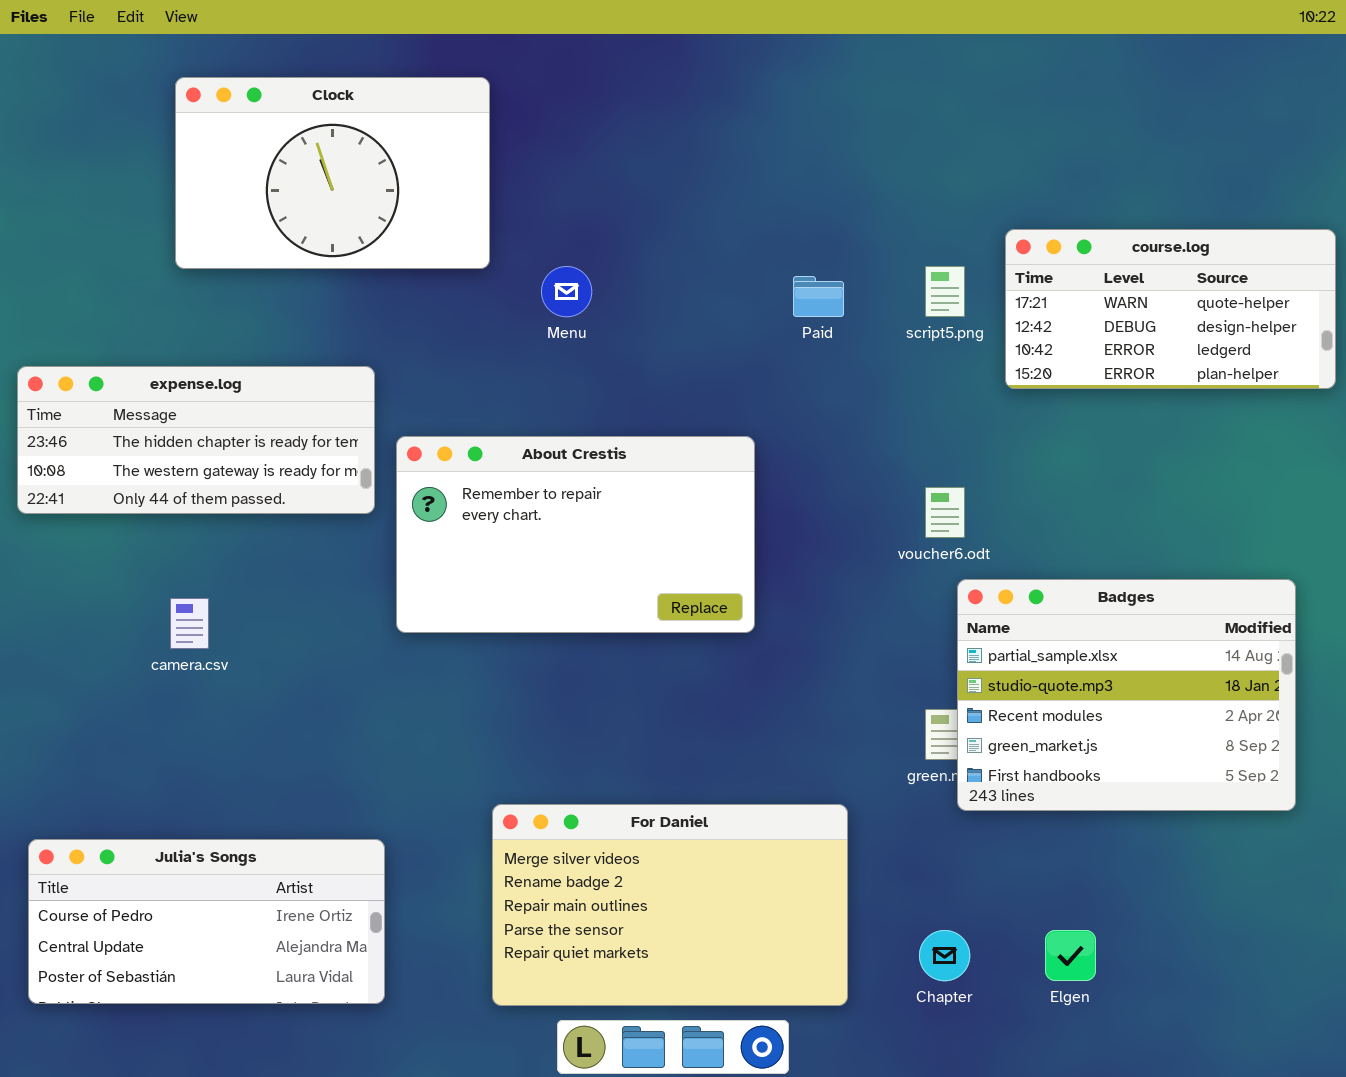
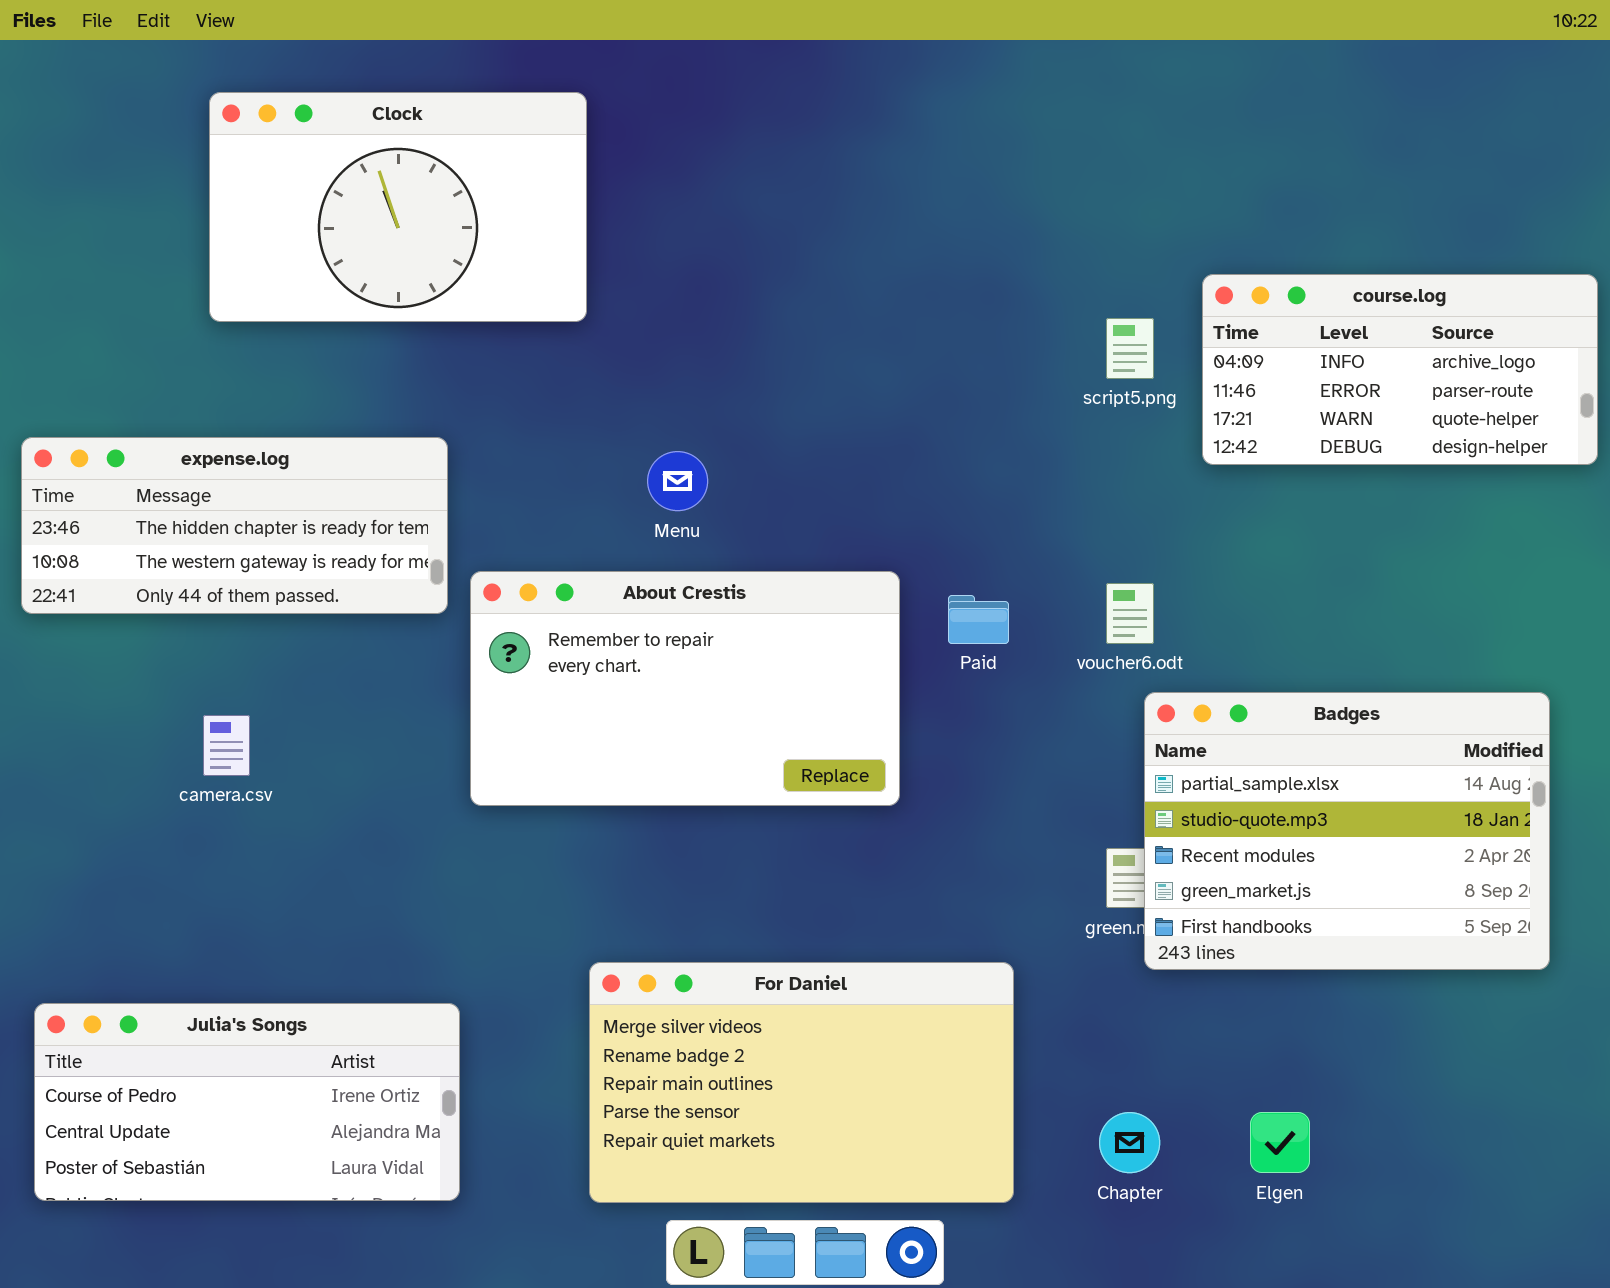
course.log: [1005,229,1336,389] -> [1202,274,1598,465], scrolled up 2 rows
Menu: [541,266,592,317] -> [647,451,708,511], moved
Paid: [793,276,844,317] -> [948,595,1009,644], moved
About Crestis: [396,436,755,633] -> [470,571,900,806], moved

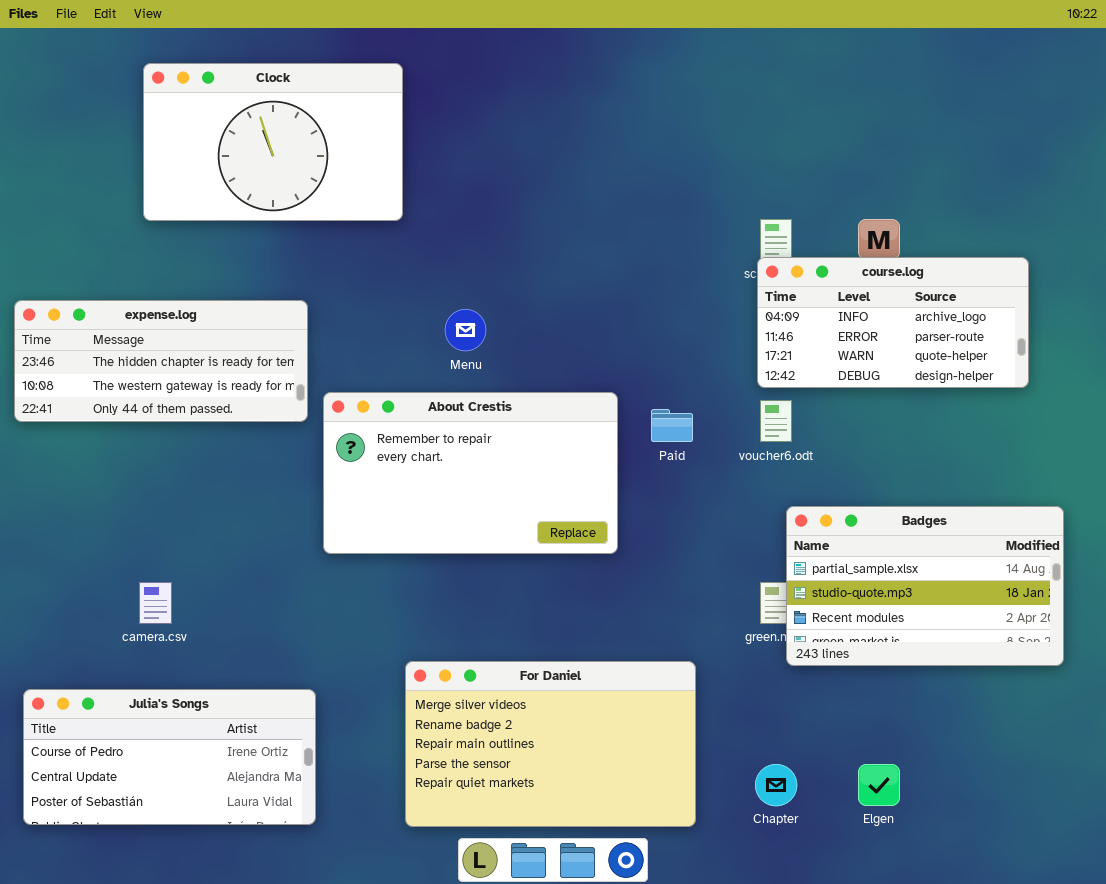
course.log: [1202,274,1598,465] -> [757,257,1029,388], moved
Badges: [1144,692,1550,970] -> [786,506,1064,666], resized
camera.csv: [203,715,250,776] -> [139,582,172,624], moved

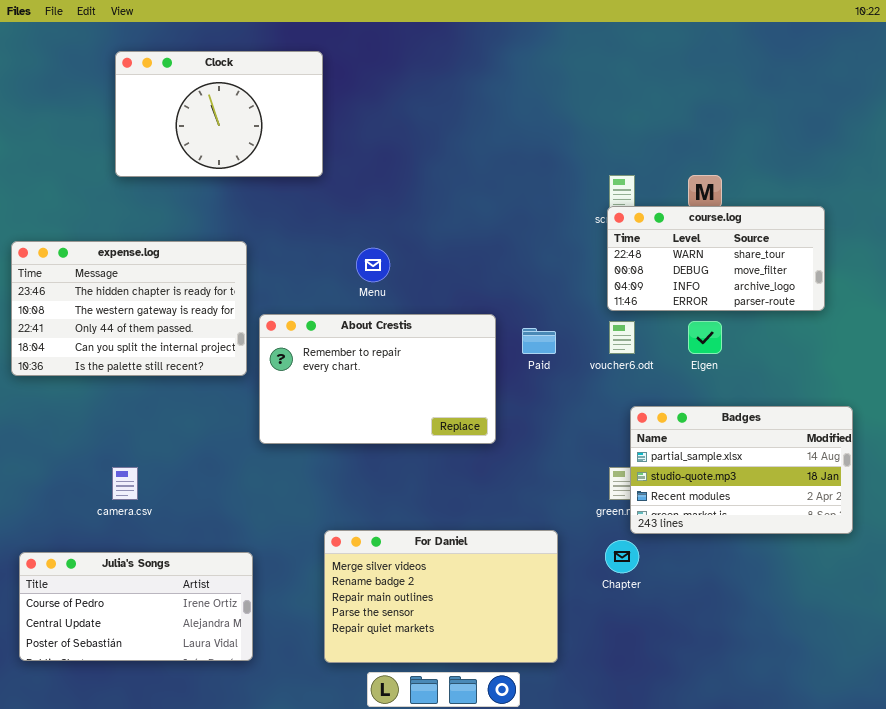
course.log: [757,257,1029,388] -> [607,206,825,311], scrolled up 2 rows
expense.log: [14,300,308,422] -> [11,241,247,376], resized
Chapter: [755,764,797,806] -> [605,540,639,573], moved
Elgen: [858,764,900,806] -> [688,321,722,354], moved

